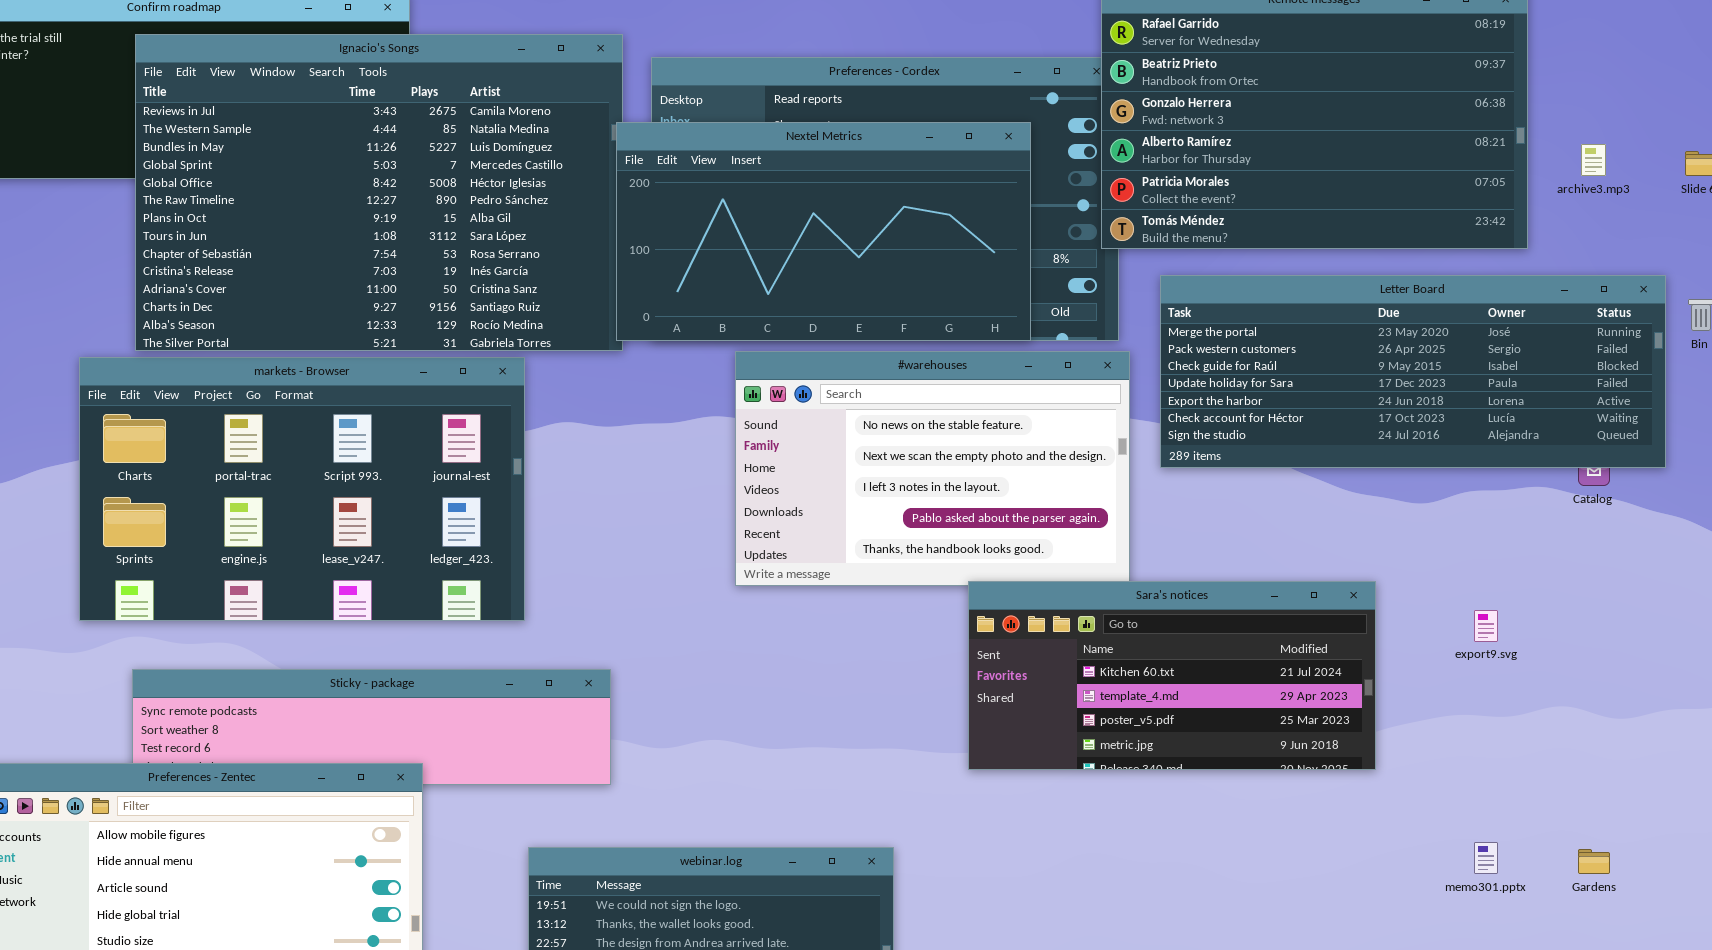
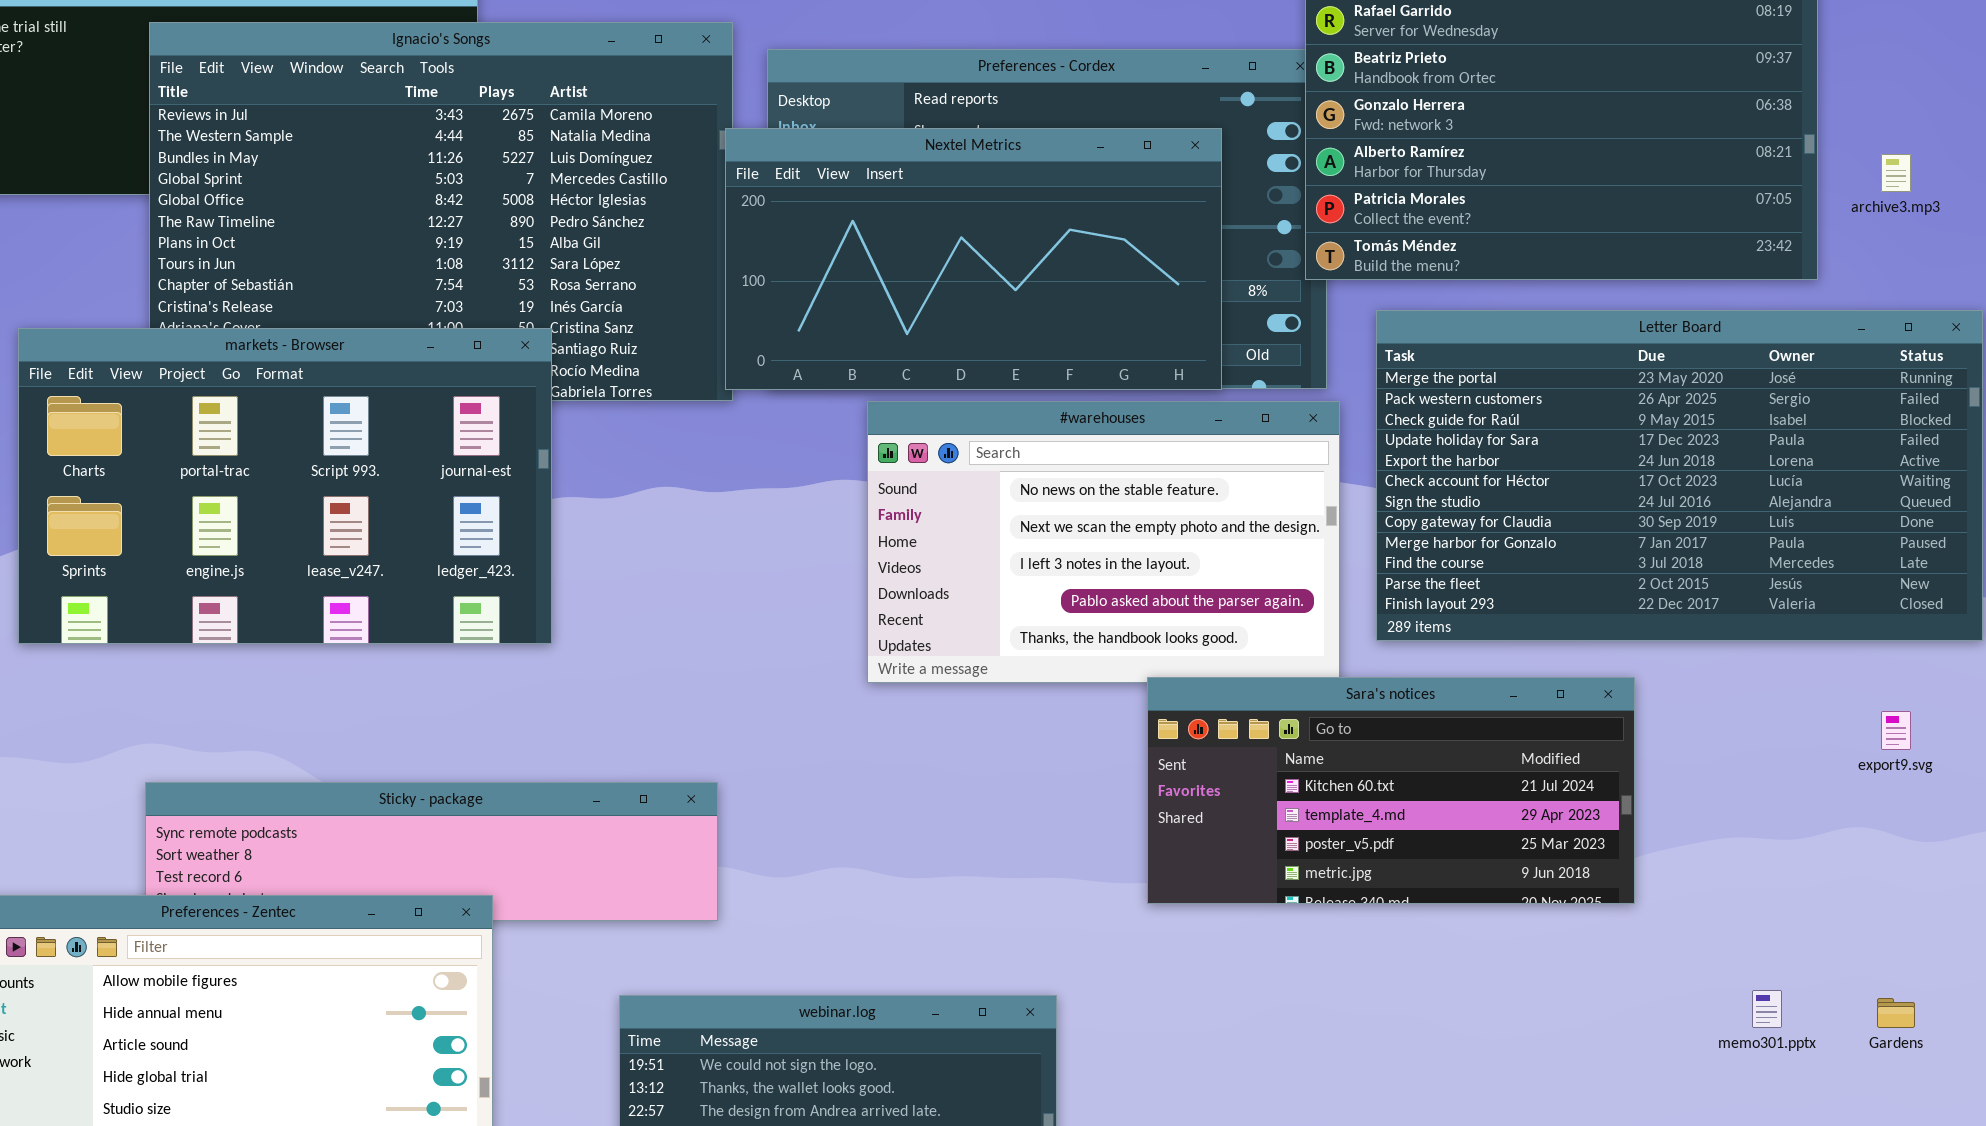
Letter Board: [1160,275,1666,468] -> [1376,310,1983,641], resized
markets - Browser: [79,357,525,621] -> [18,328,552,644], moved
export9.svg: [1474,610,1498,642] -> [1881,711,1911,750], moved

